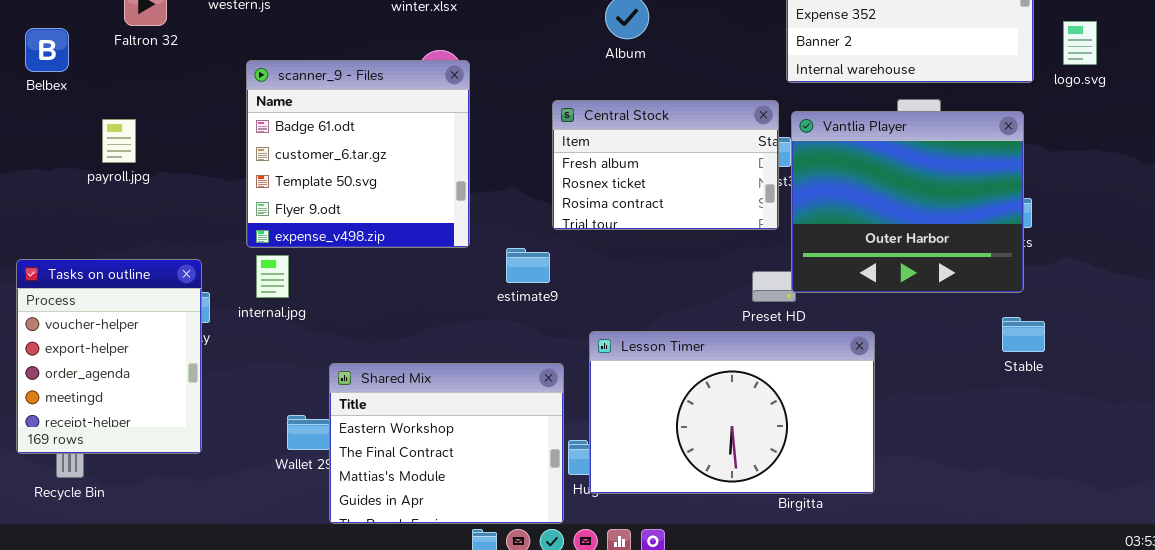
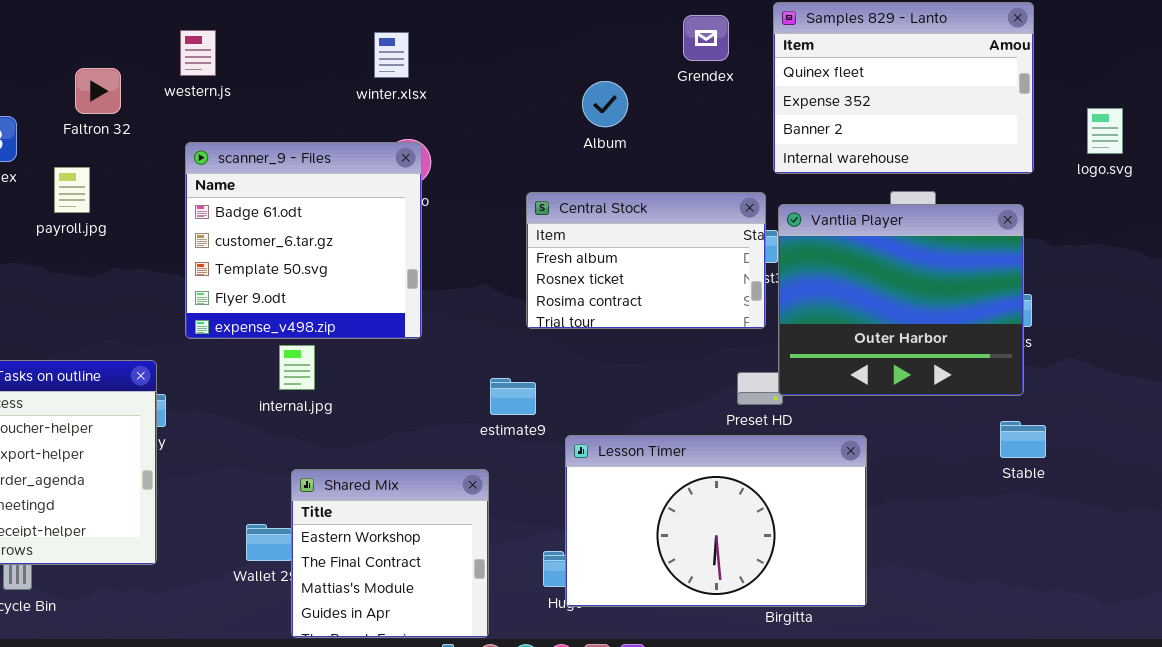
logo.svg: [1063,21,1097,65] -> [1087,108,1123,154], moved
scanner_9 - Files: [246,60,470,248] -> [185,142,422,339], moved
payroll.jpg: [102,119,136,163] -> [54,167,90,213], moved
estimate9: [506,248,550,283] -> [490,378,536,415], moved
internal.jpg: [256,255,289,298] -> [279,345,315,390], moved
Shared Mix: [329,363,564,524] -> [291,469,489,638], resized

